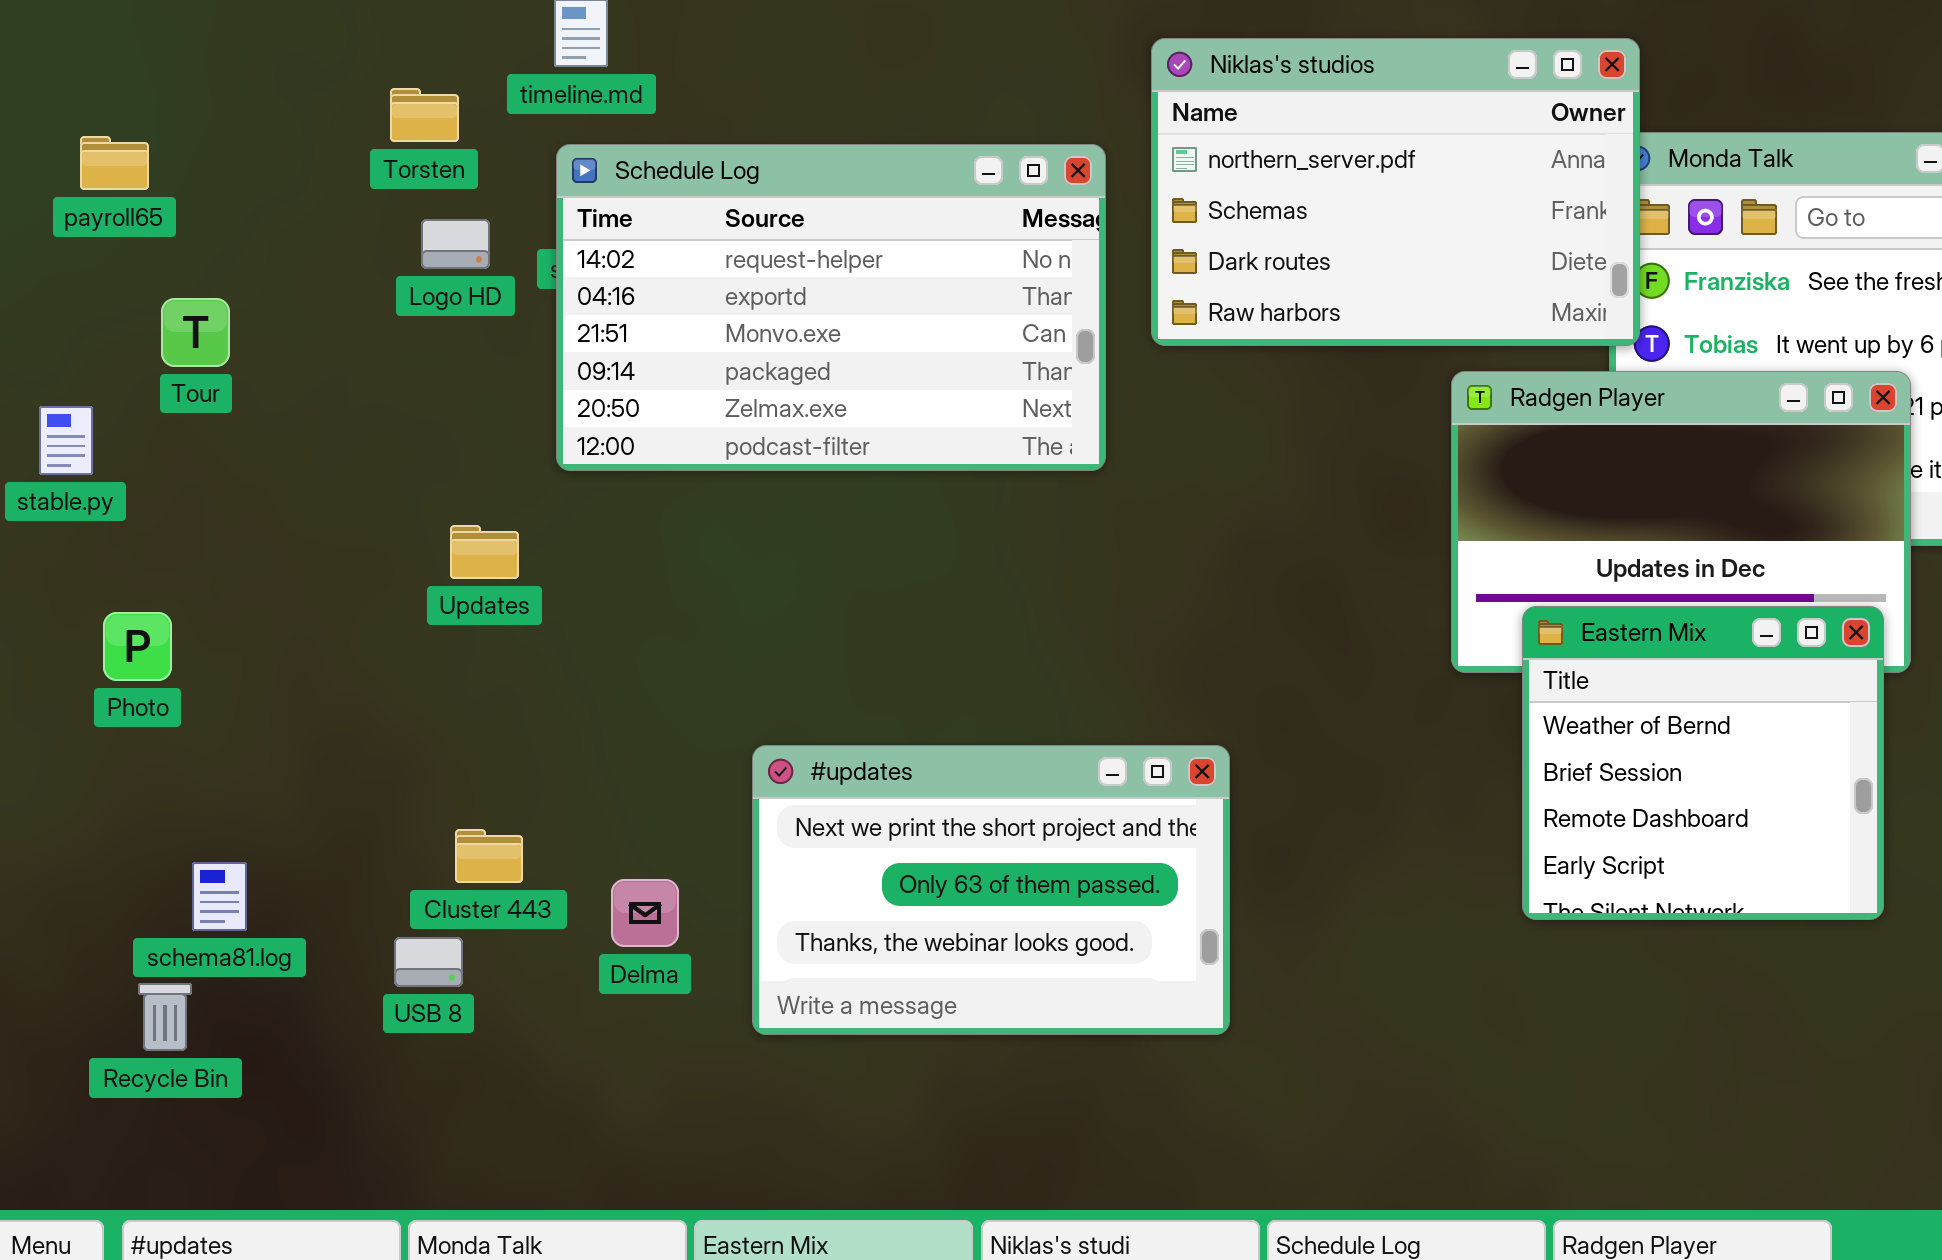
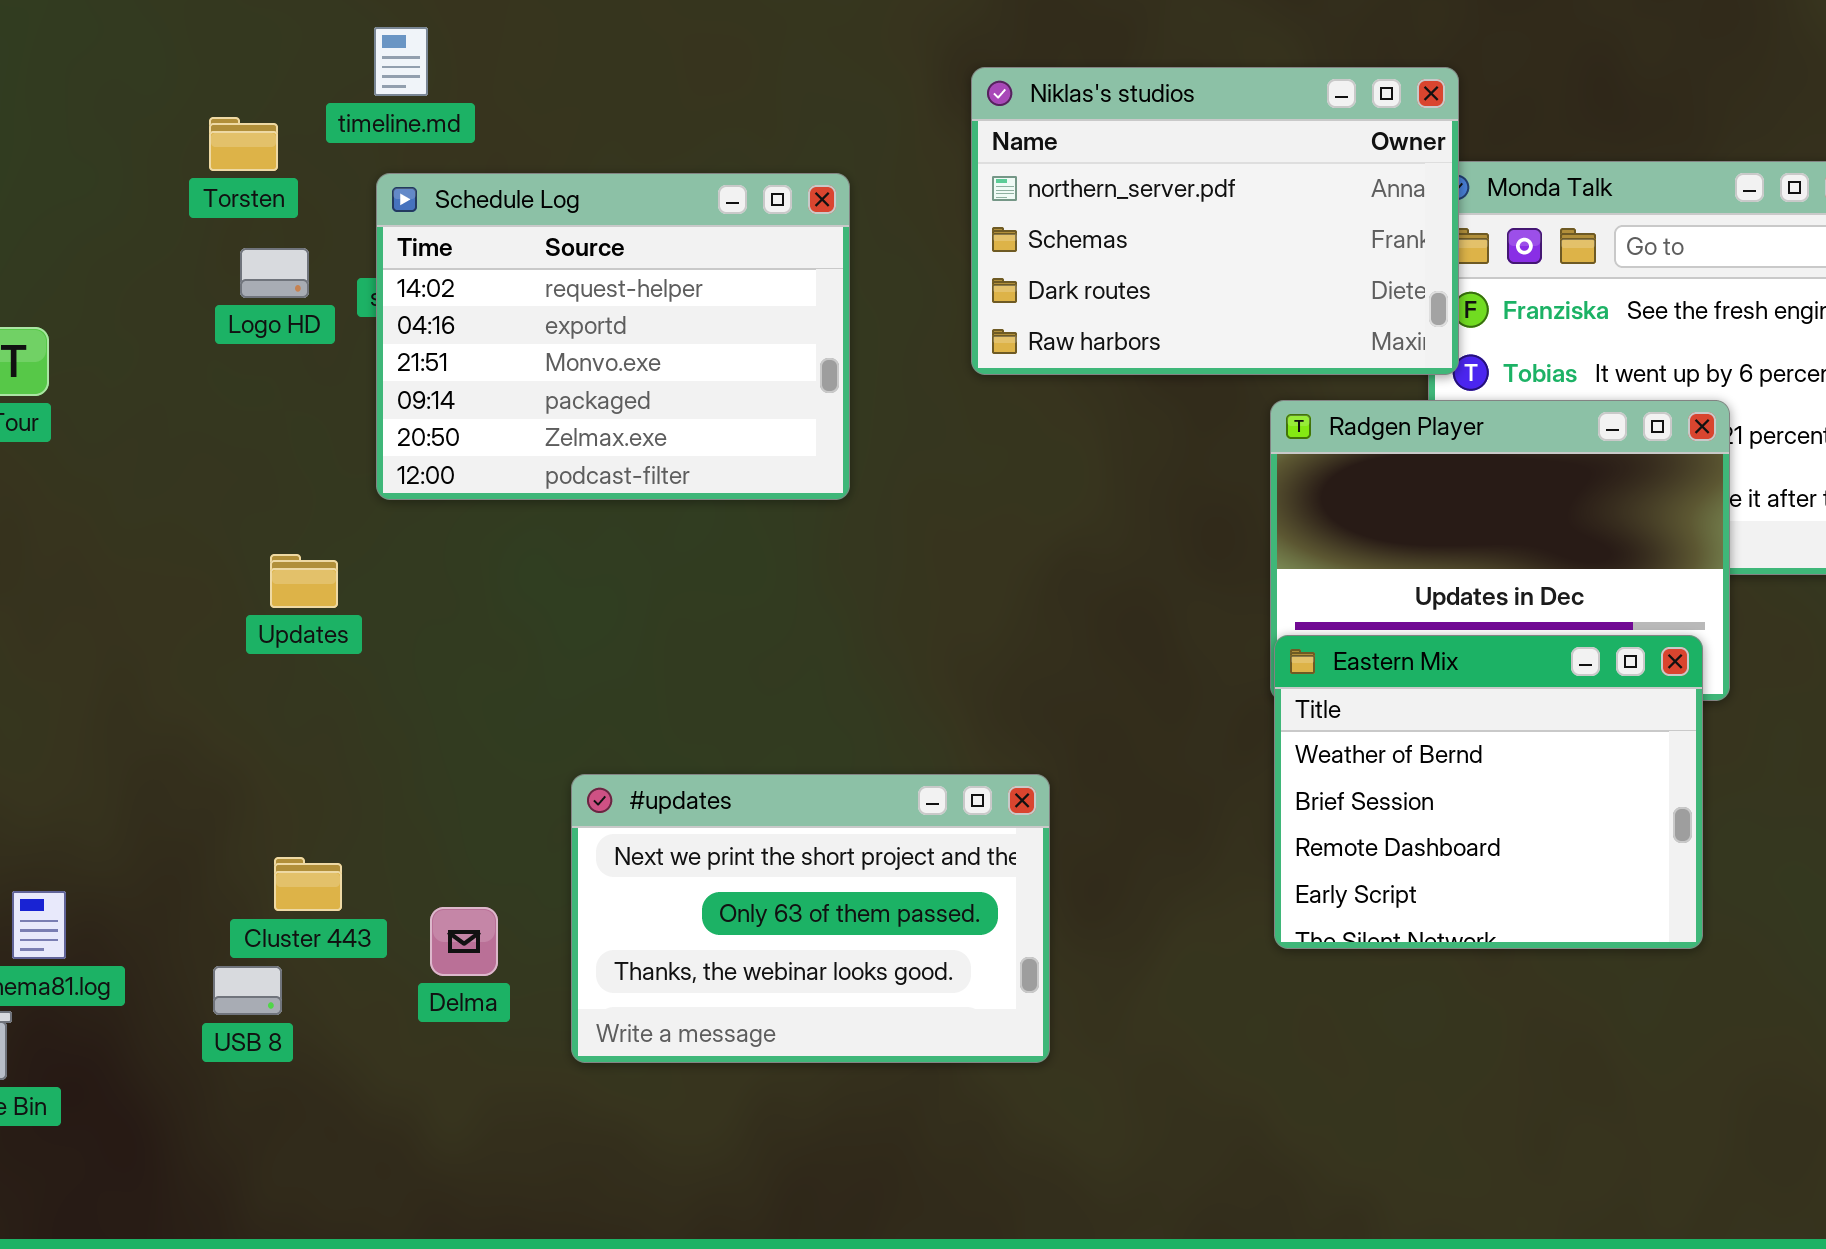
Schedule Log: [556,144,1106,471] -> [376,173,850,500], resized
Eastern Mix: [1522,606,1884,920] -> [1274,635,1703,949], resized

